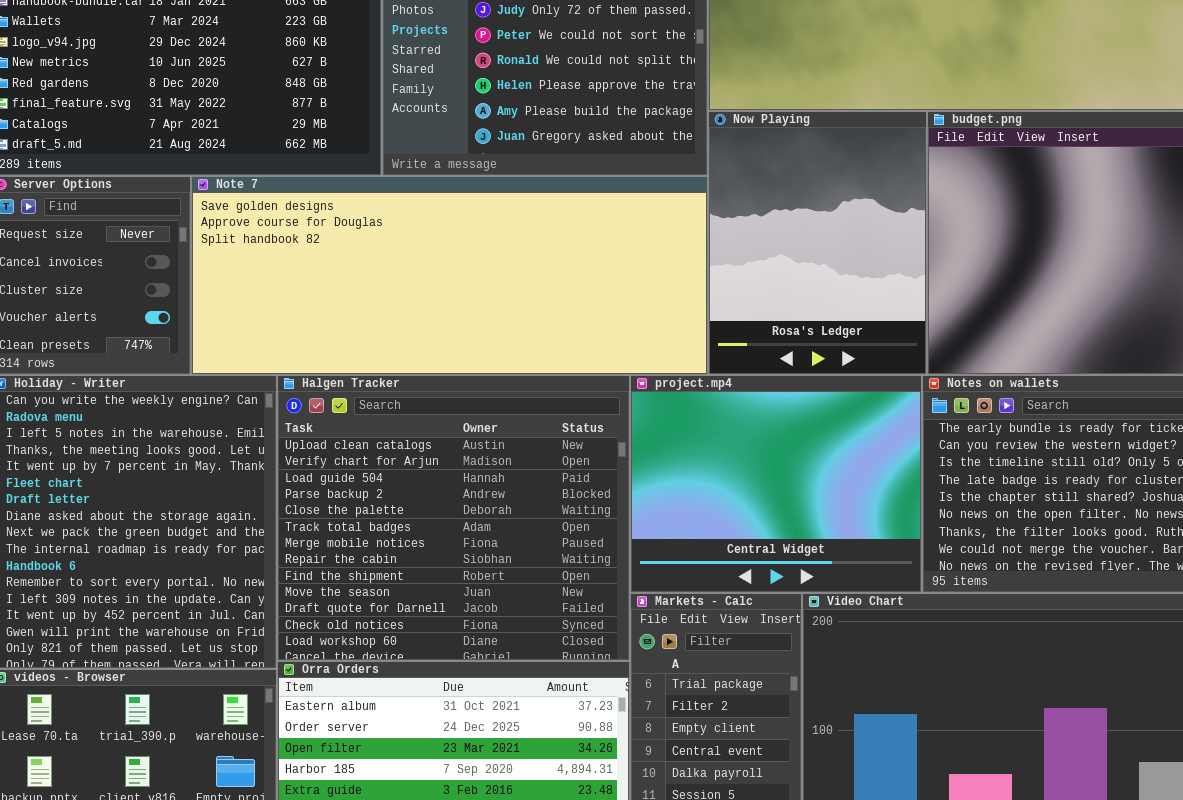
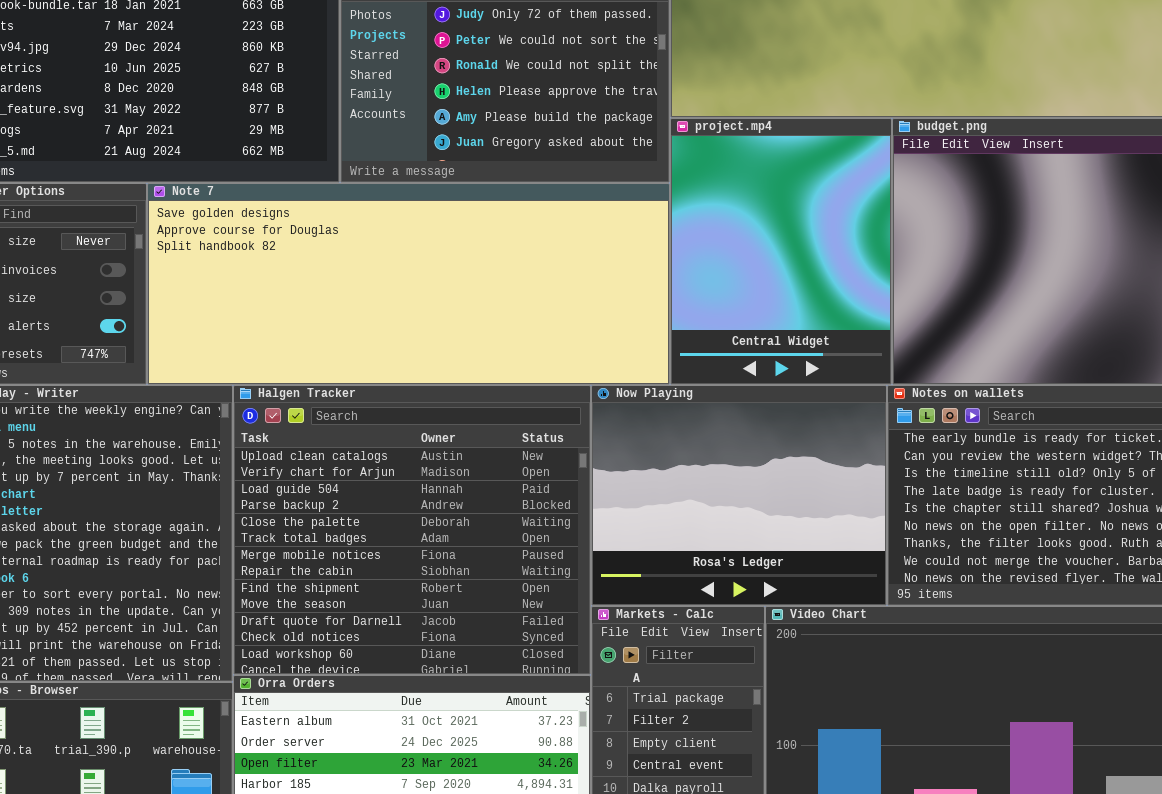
Now Playing: [708,111,927,375] -> [591,385,887,606], moved, resized
project.mp4: [630,375,922,593] -> [670,118,892,385], moved, resized

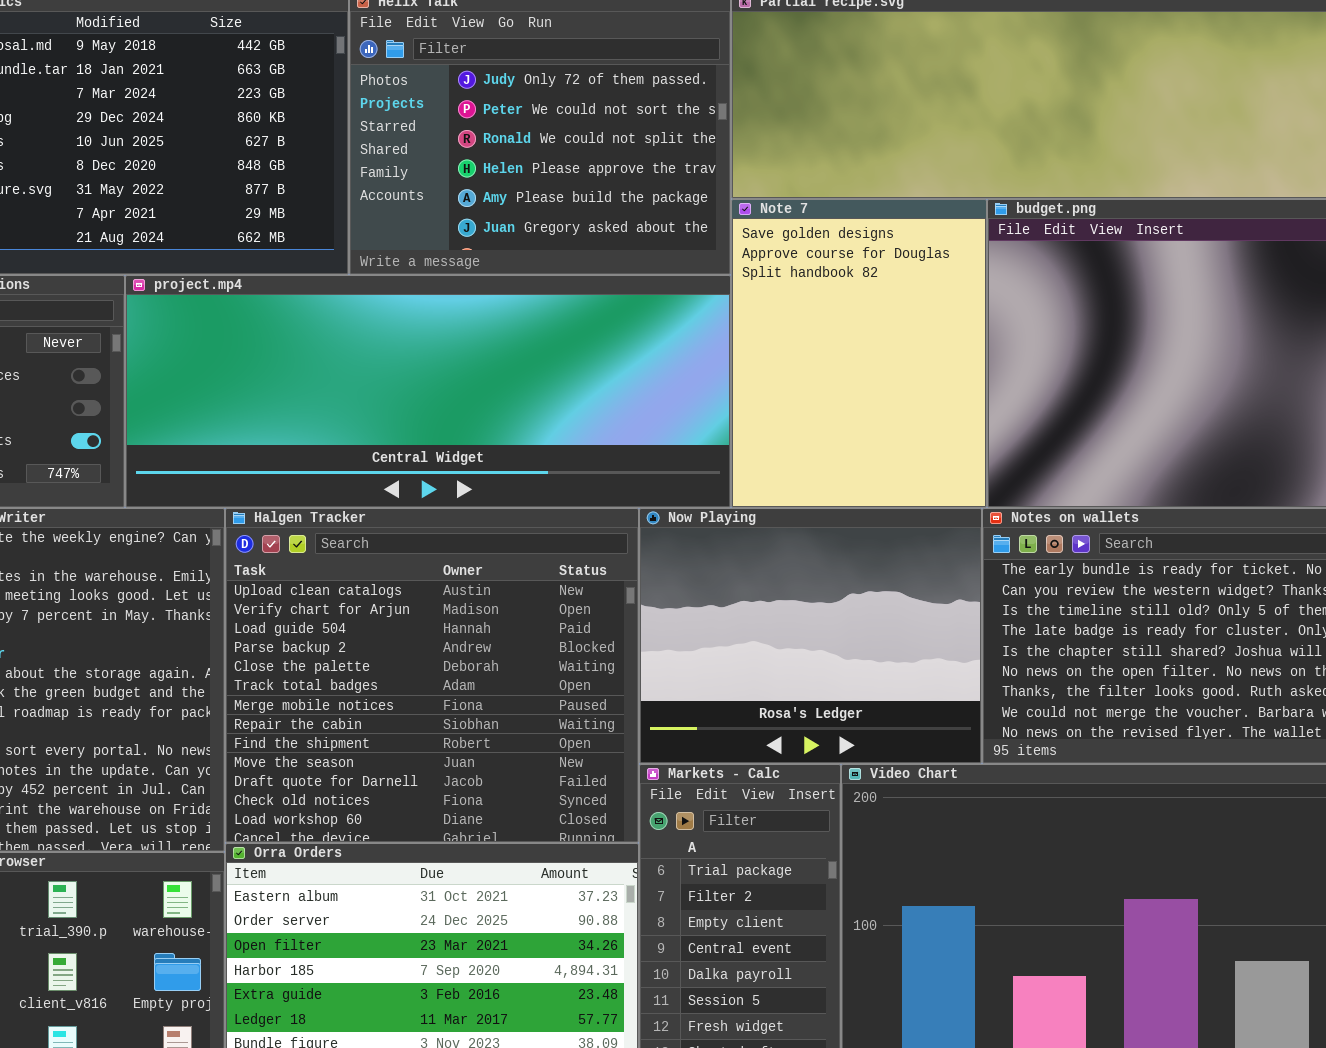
project.mp4: [670,118,892,385] -> [125,275,731,508], moved, resized
Note 7: [147,183,670,385] -> [731,199,987,508], moved, resized

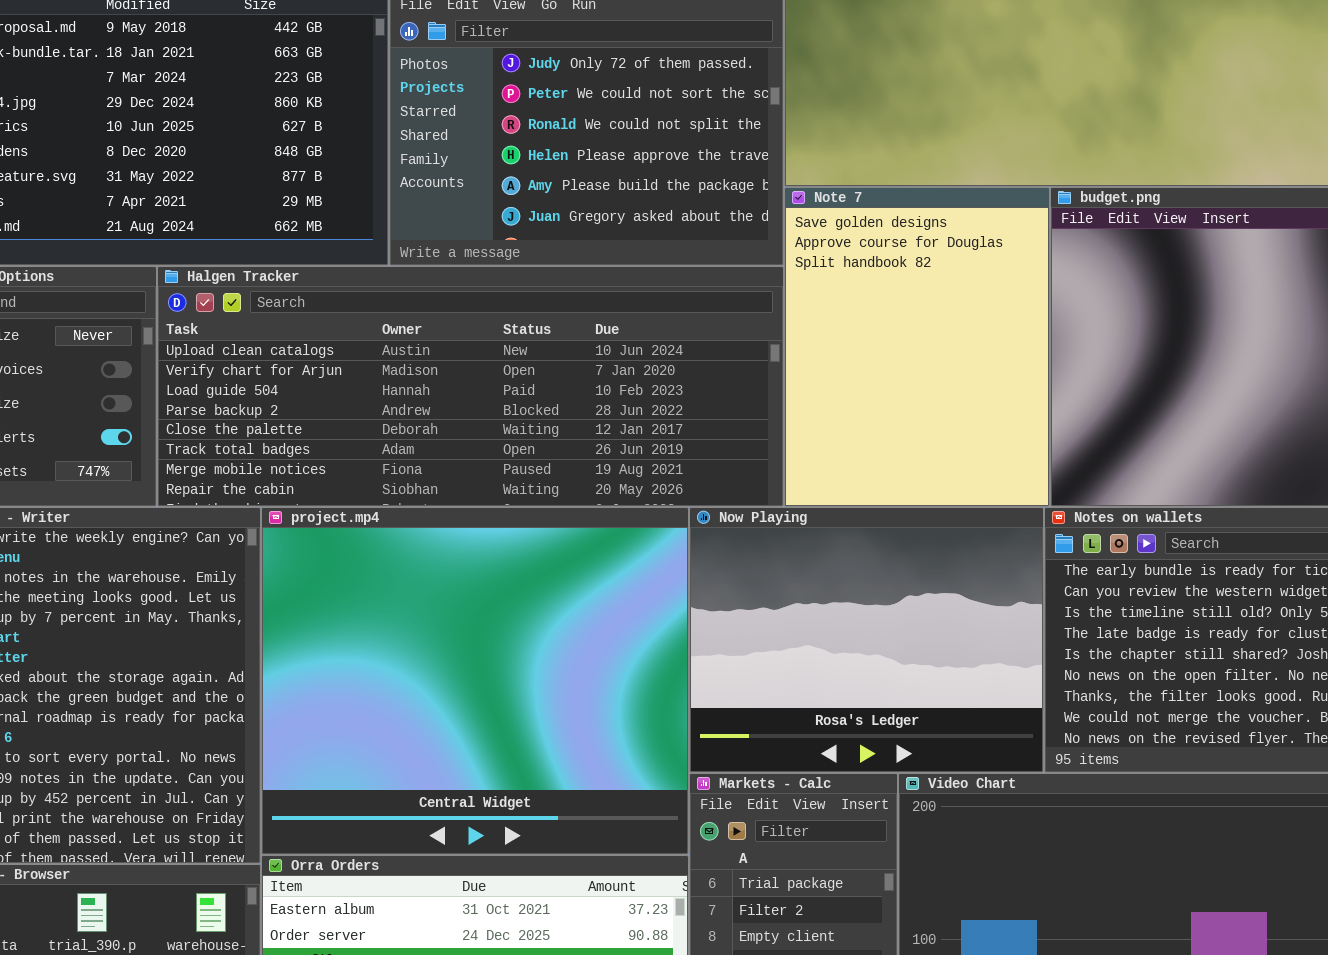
project.mp4: [125,275,731,508] -> [261,507,689,855], moved, resized
Halgen Tracker: [225,508,639,843] -> [157,266,784,507], moved, resized

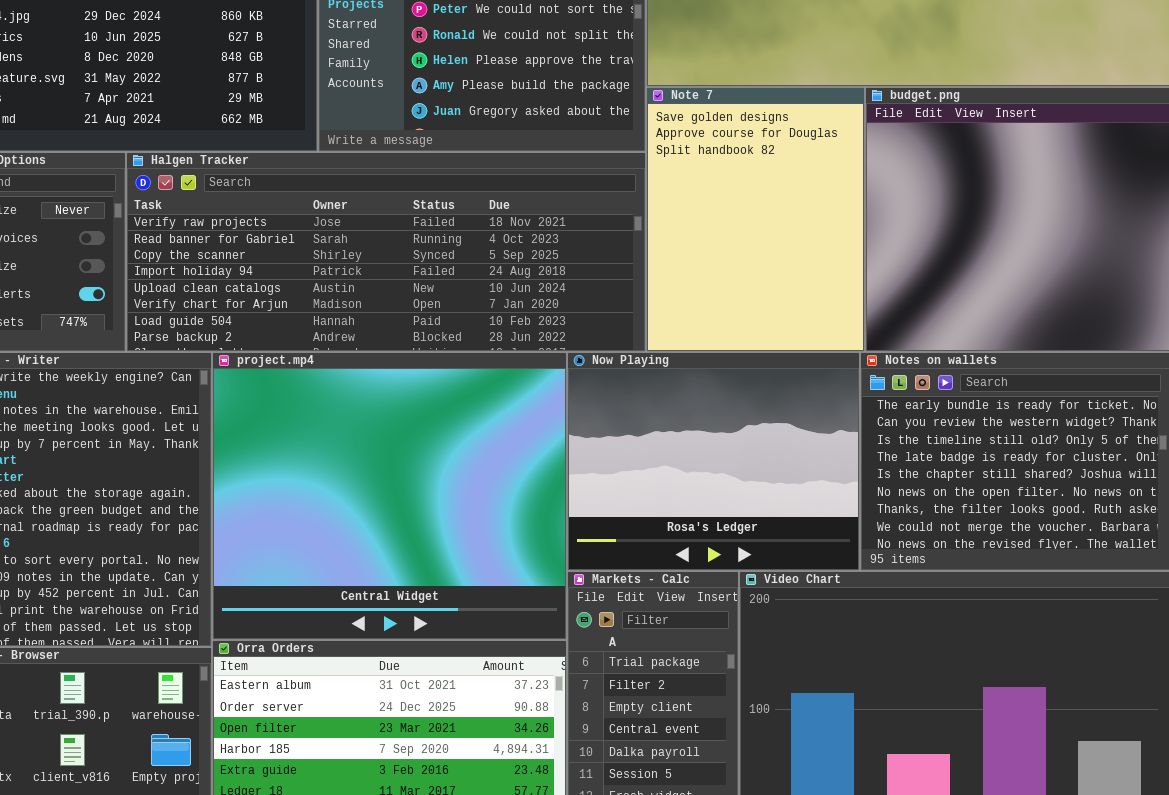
Halgen Tracker: [157,266,784,507] -> [126,152,646,352], scrolled up 4 rows

